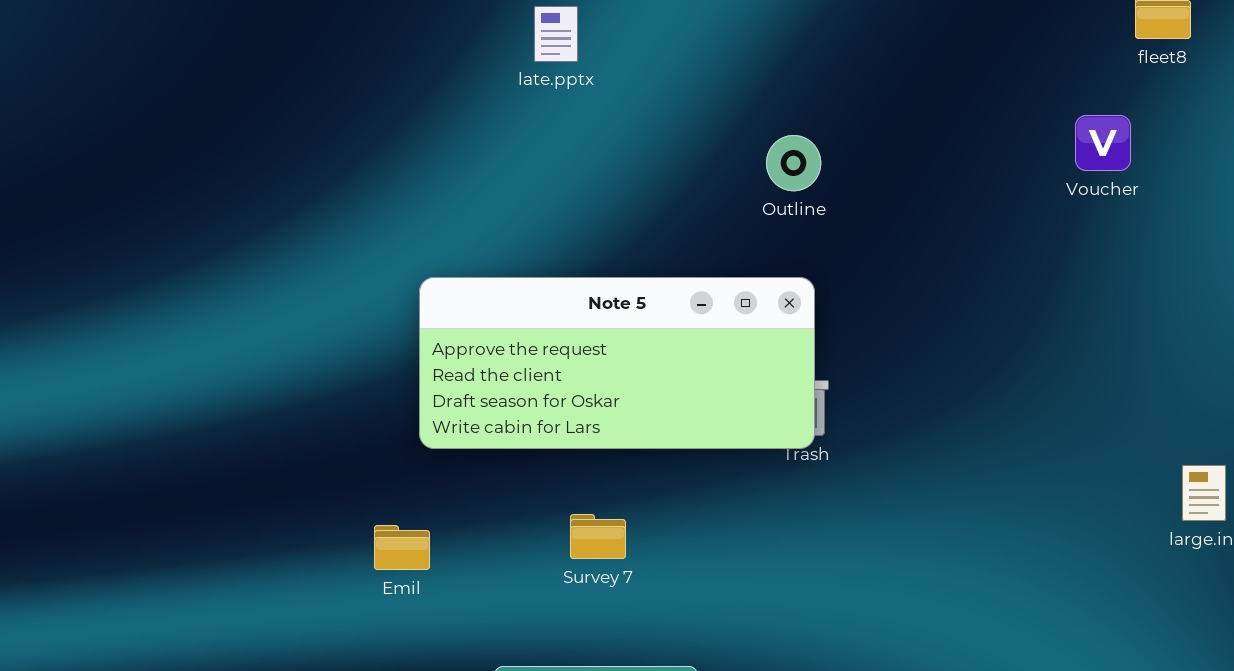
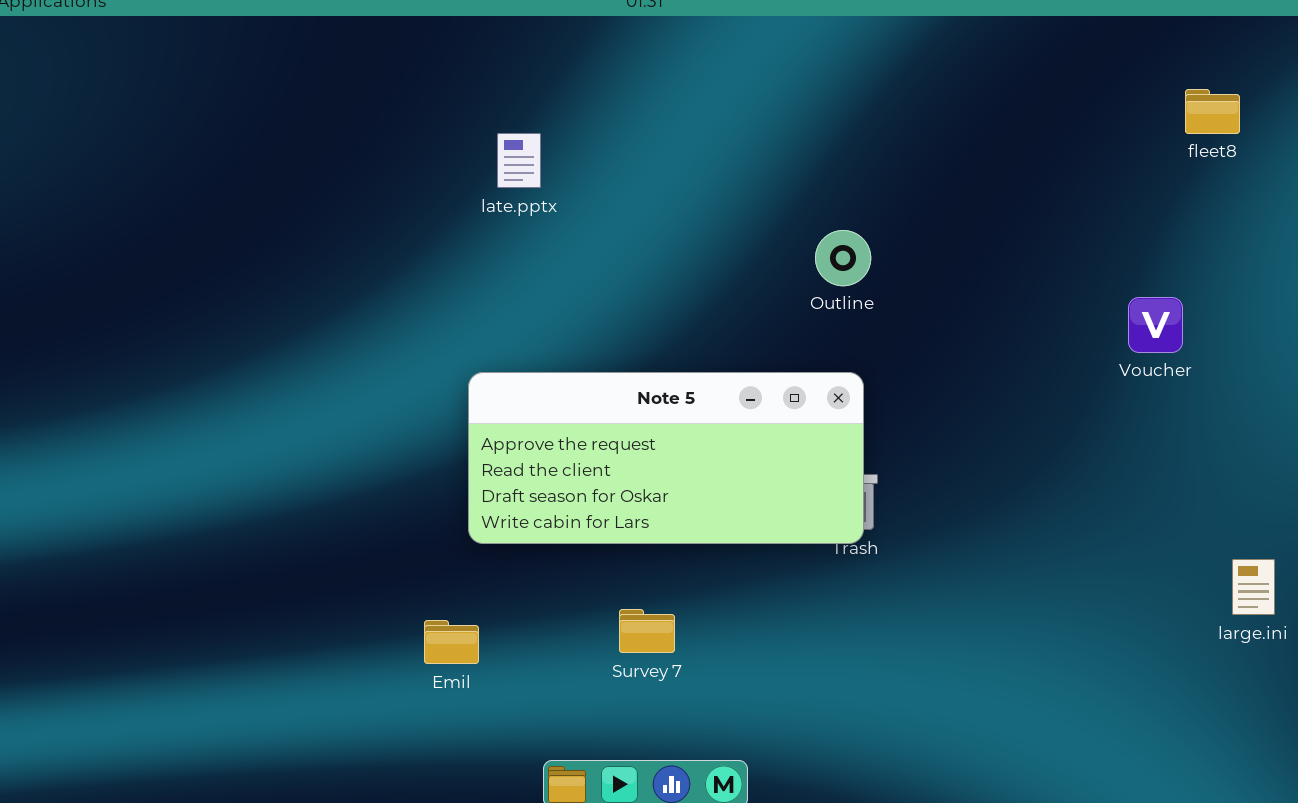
late.pptx: [534,6,578,62] -> [497,133,541,188], moved
Voucher: [1075,115,1131,171] -> [1128,297,1183,353], moved

